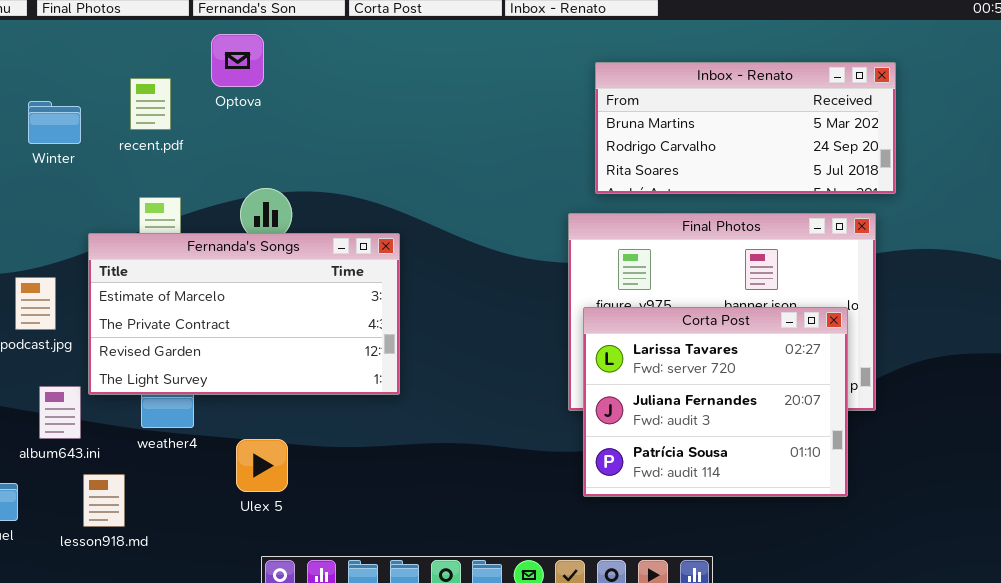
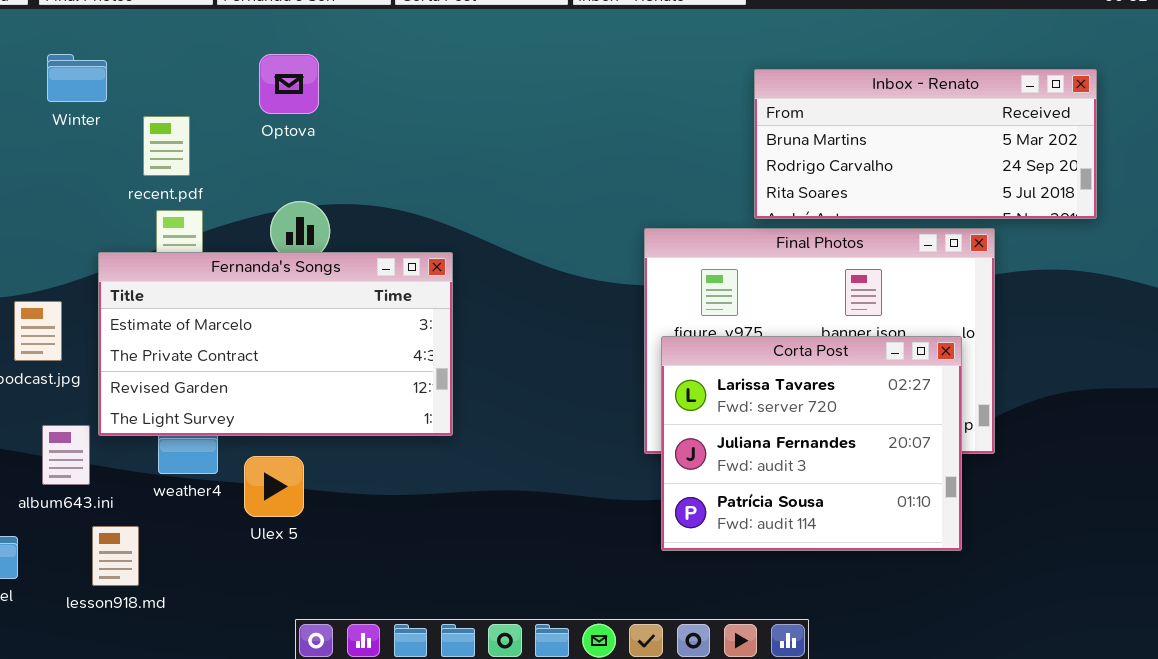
Optova: [211,34,264,87] -> [259,54,319,114], moved
Inbox - Renato: [595,62,896,194] -> [754,69,1097,219], moved
recent.pdf: [130,78,171,130] -> [143,116,190,176], moved
Winter: [28,101,81,144] -> [47,54,107,102], moved
Ulex 5: [236,439,288,492] -> [244,456,304,517], moved

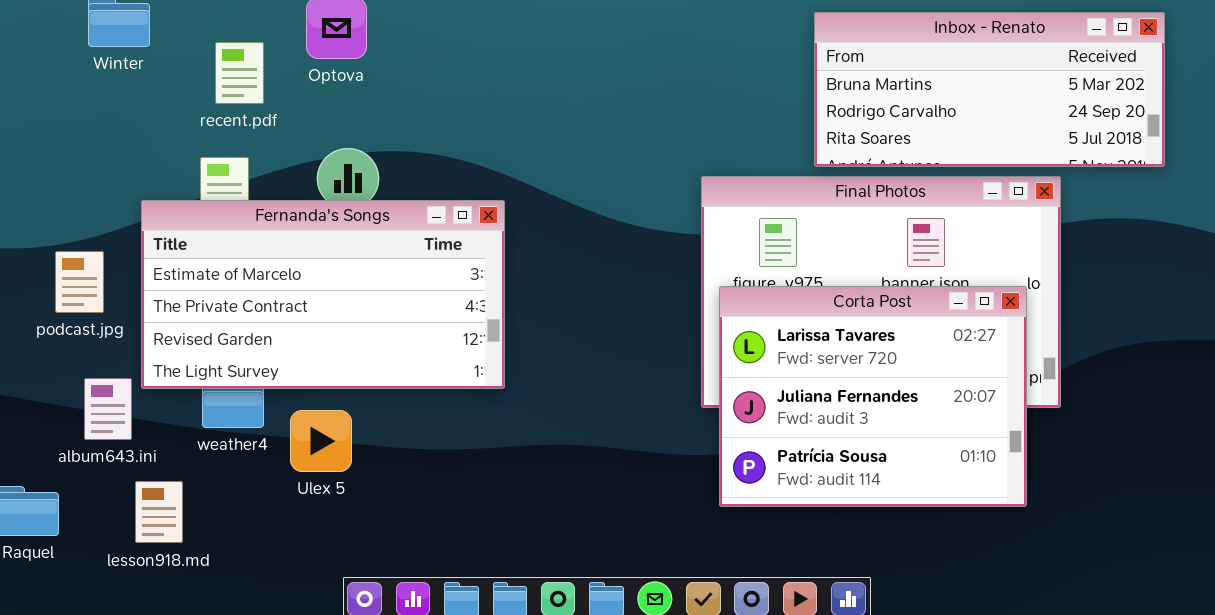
recent.pdf: [143,116,190,176] -> [215,42,264,104], moved

